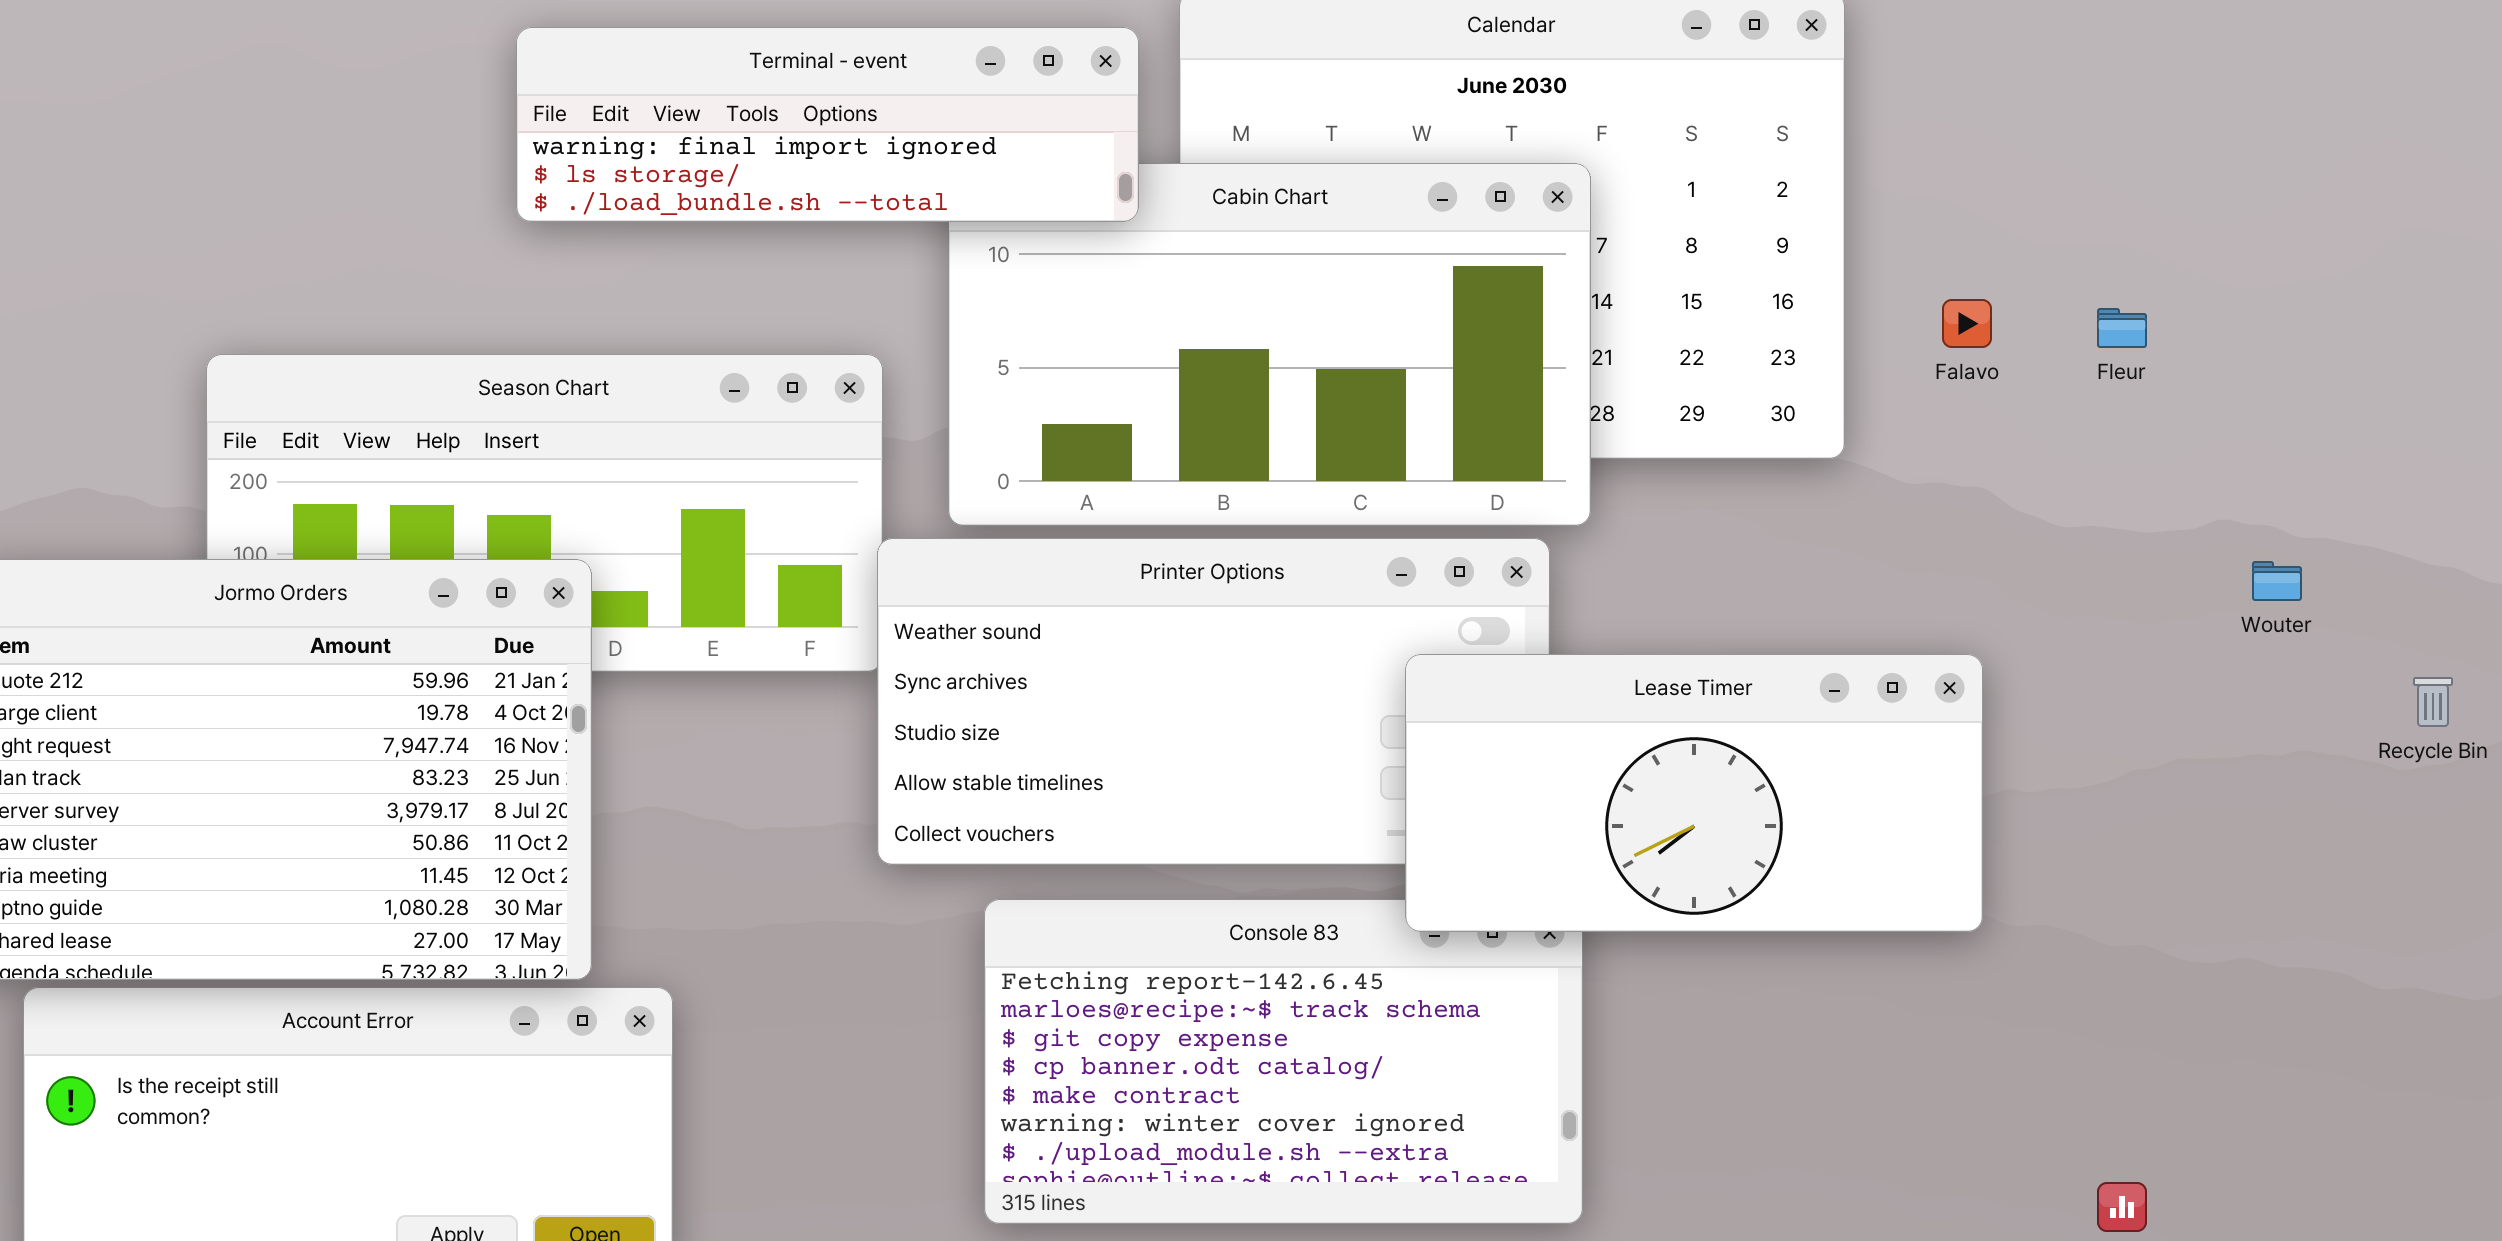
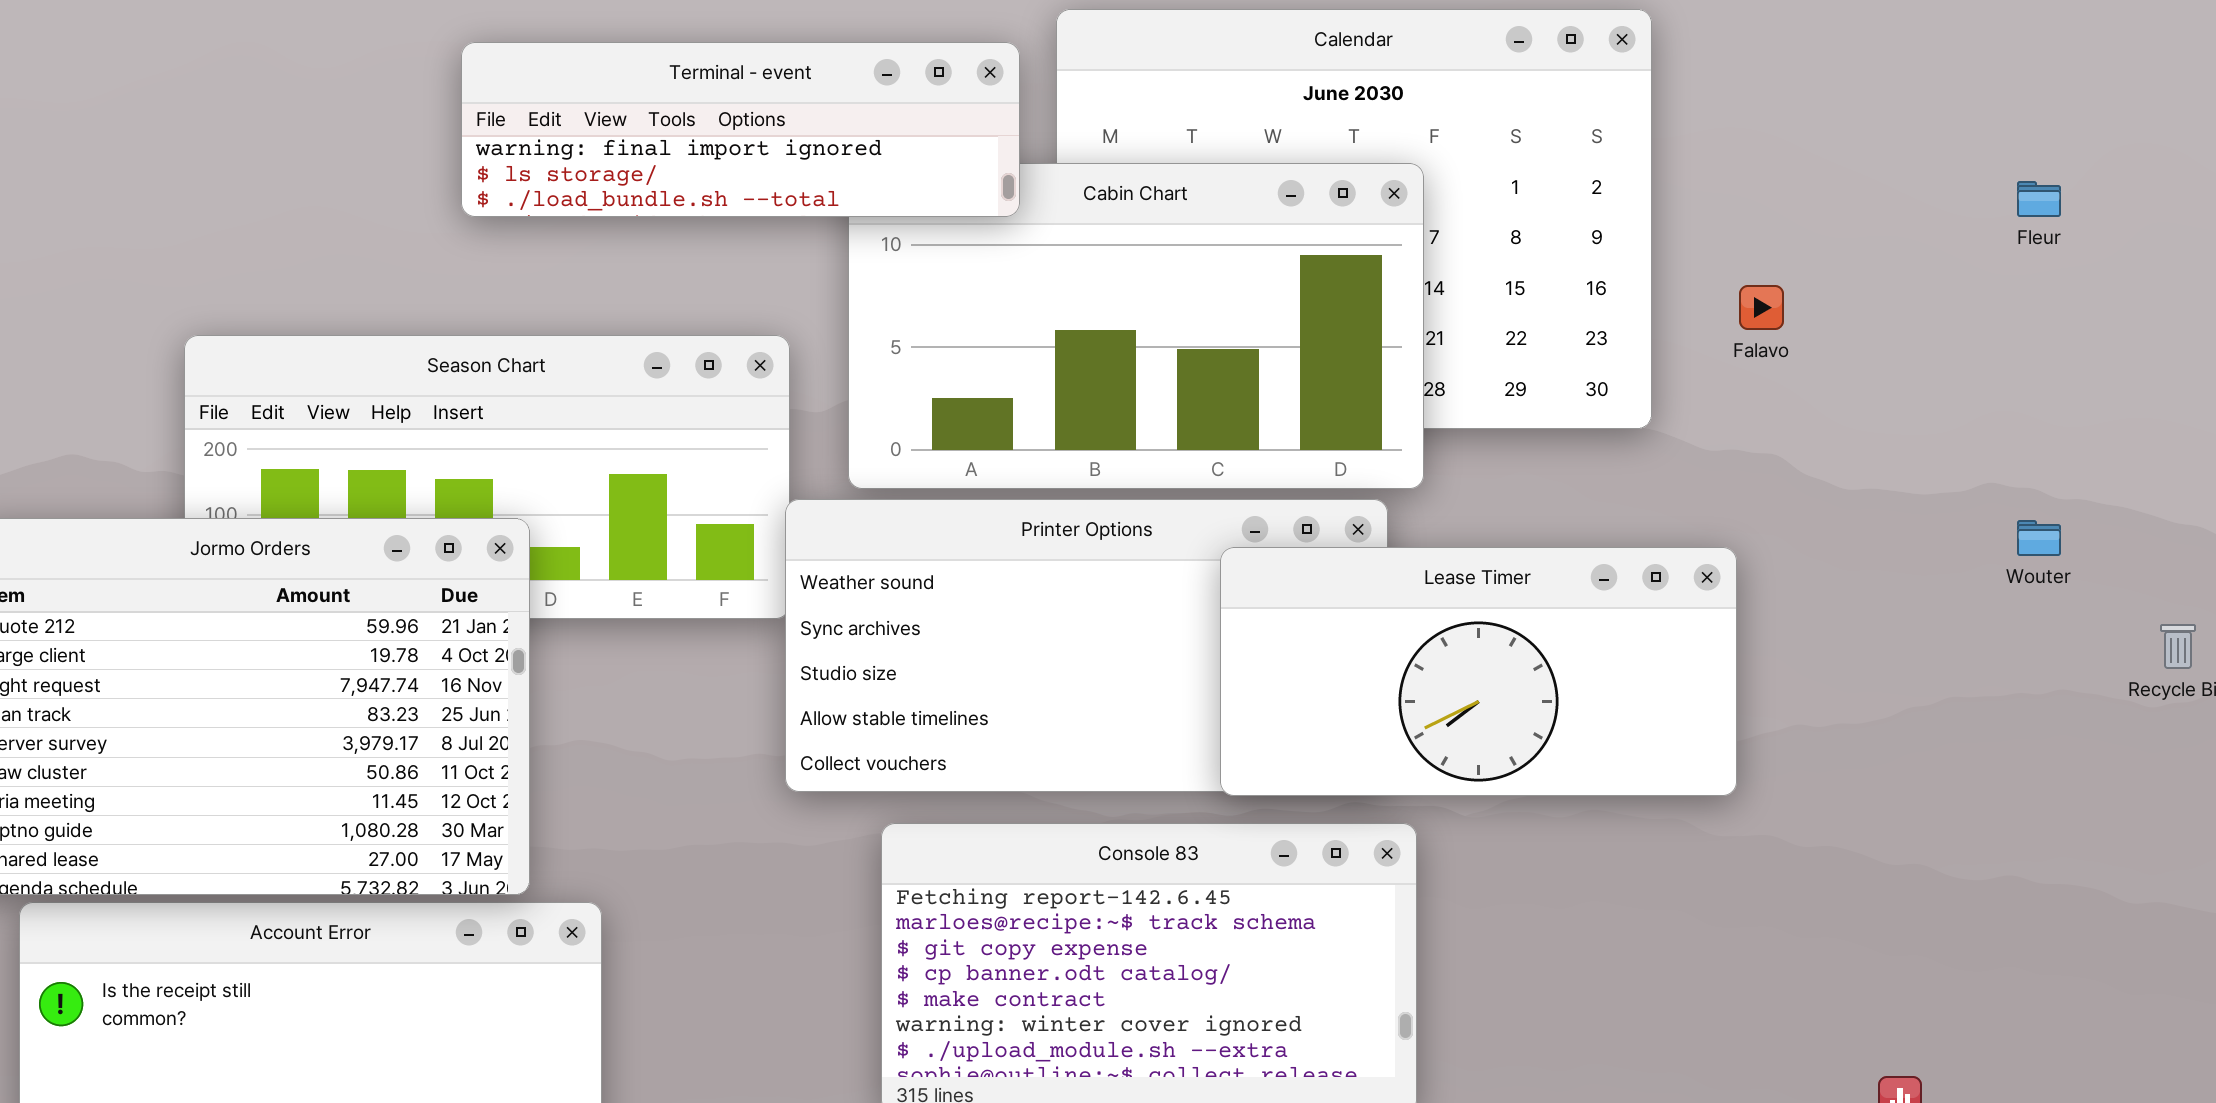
Fleur: [2097,308,2147,348] -> [2017,181,2061,217], moved
Lease Timer: [1405,654,1983,932] -> [1220,547,1737,796], moved

